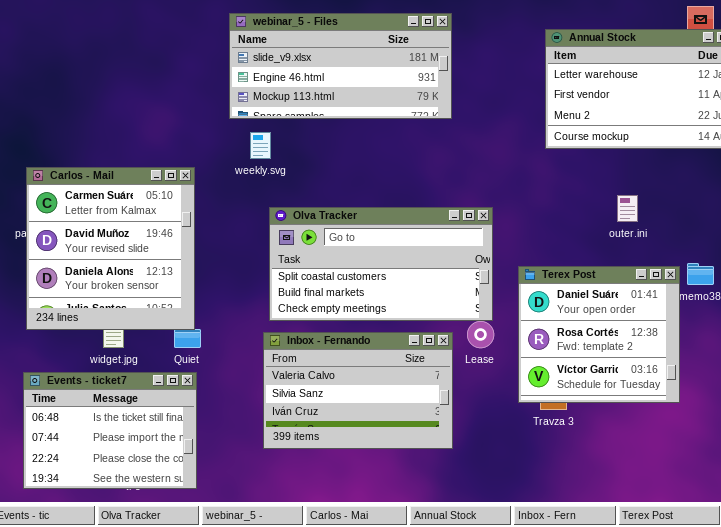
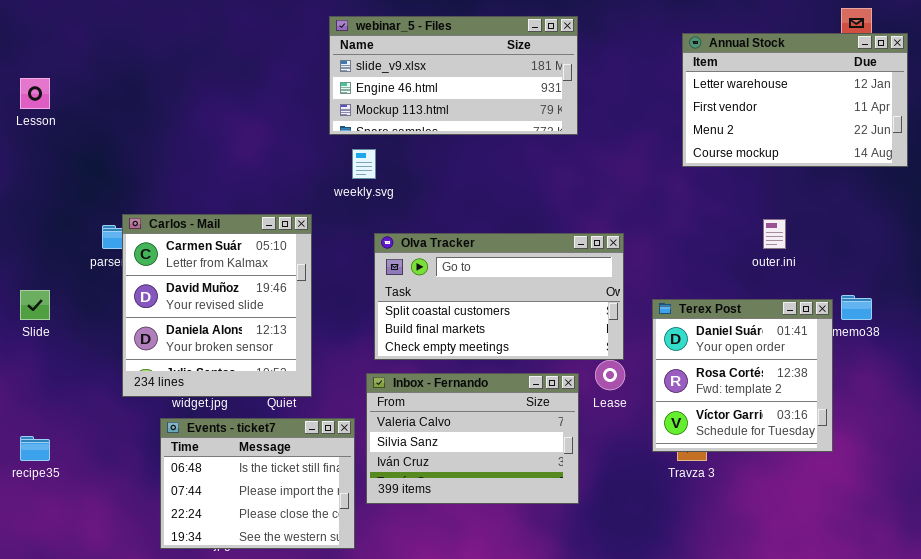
Carlos - Mail: [26,167,195,330] -> [122,214,312,397], moved
Events - ticket7: [23,372,197,489] -> [160,418,355,549], moved

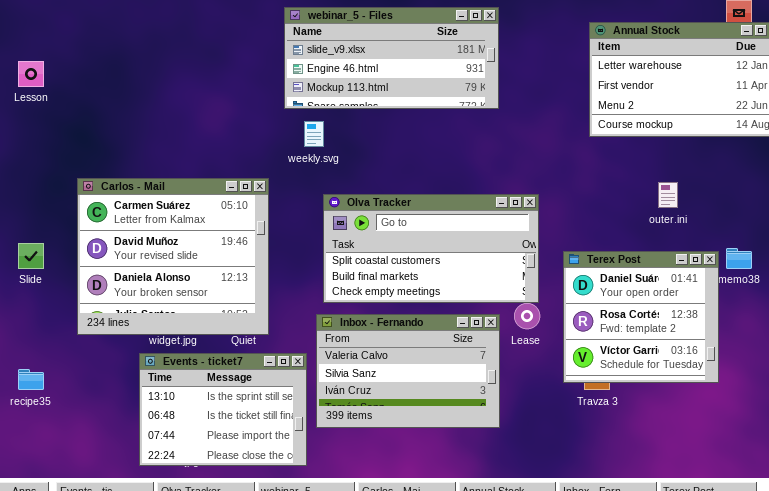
Carlos - Mail: [122,214,312,397] -> [77,178,269,335], resized
Events - ticket7: [160,418,355,549] -> [139,353,307,466], scrolled up 1 row

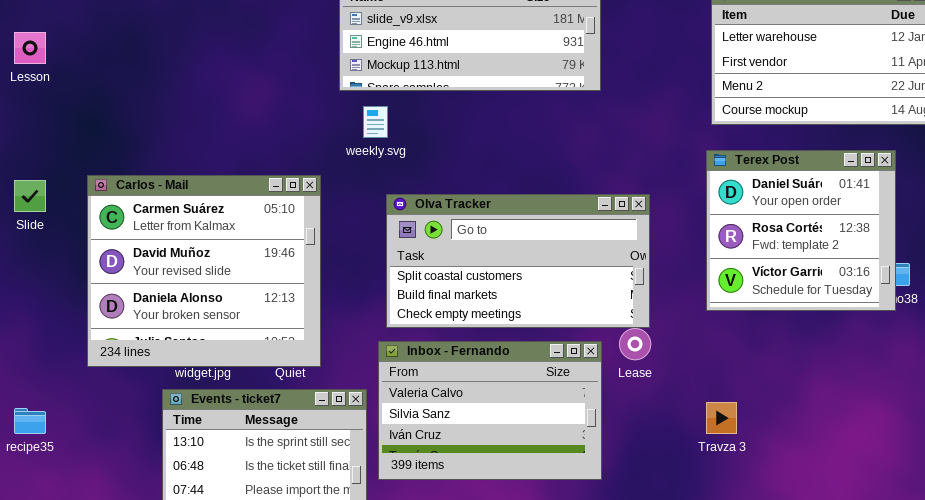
Slide: [18,243,44,269] -> [14,180,46,212], moved
Terex Post: [563,251,719,383] -> [706,150,896,311], moved

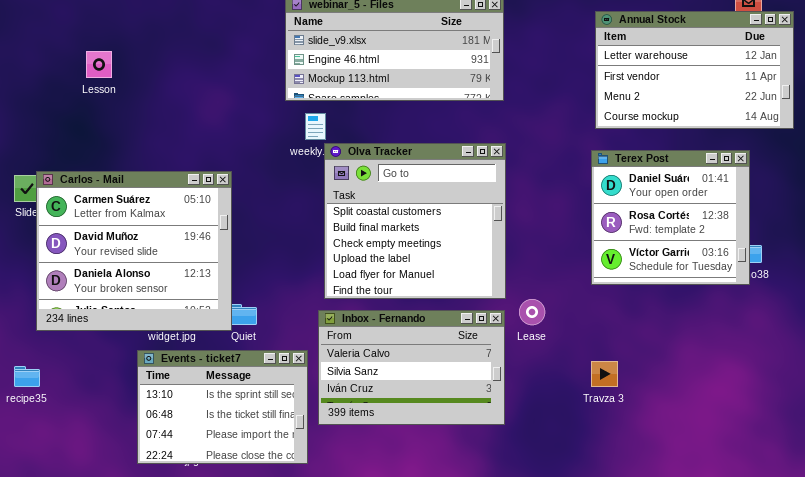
Lesson: [14,32,46,64] -> [86,51,112,78], moved
Carlos - Mail: [87,175,321,367] -> [36,171,232,331], moved
Olva Tracker: [386,194,650,328] -> [324,143,506,299], resized

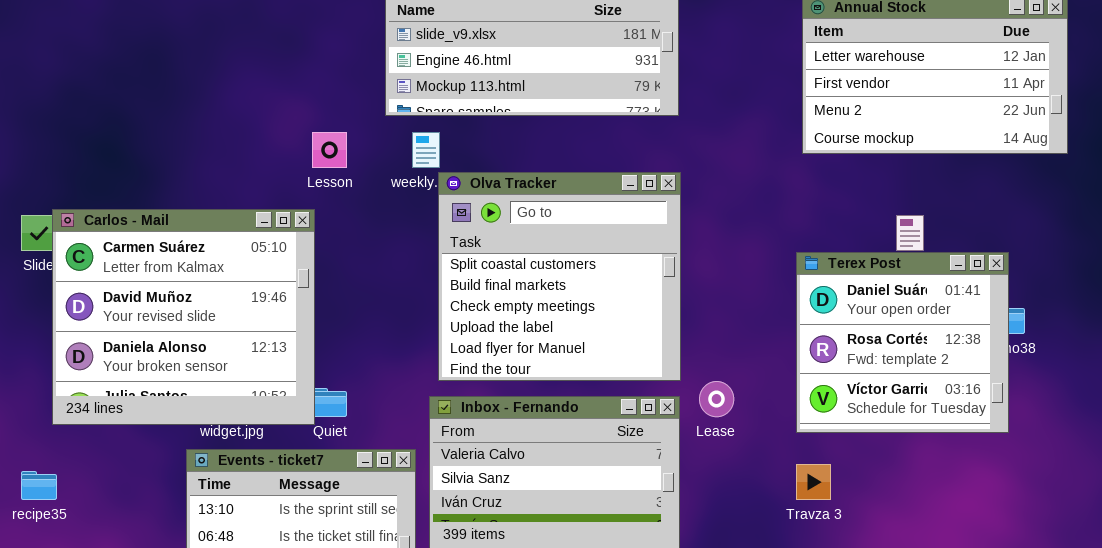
Lesson: [86,51,112,78] -> [312,132,347,168], moved
Terex Post: [591,150,750,285] -> [796,252,1009,433], moved

